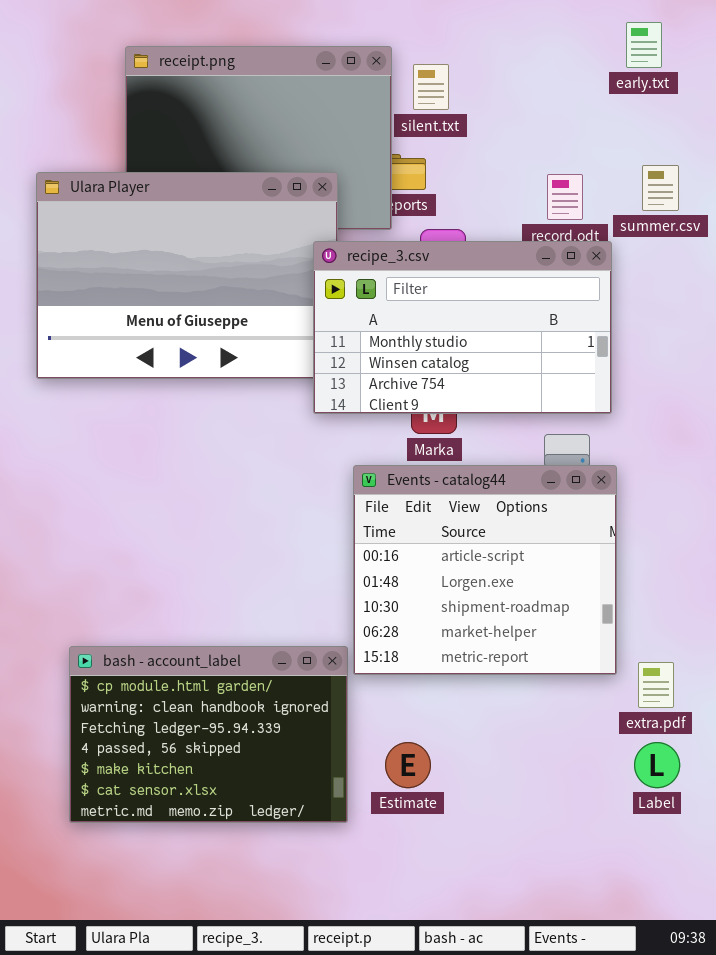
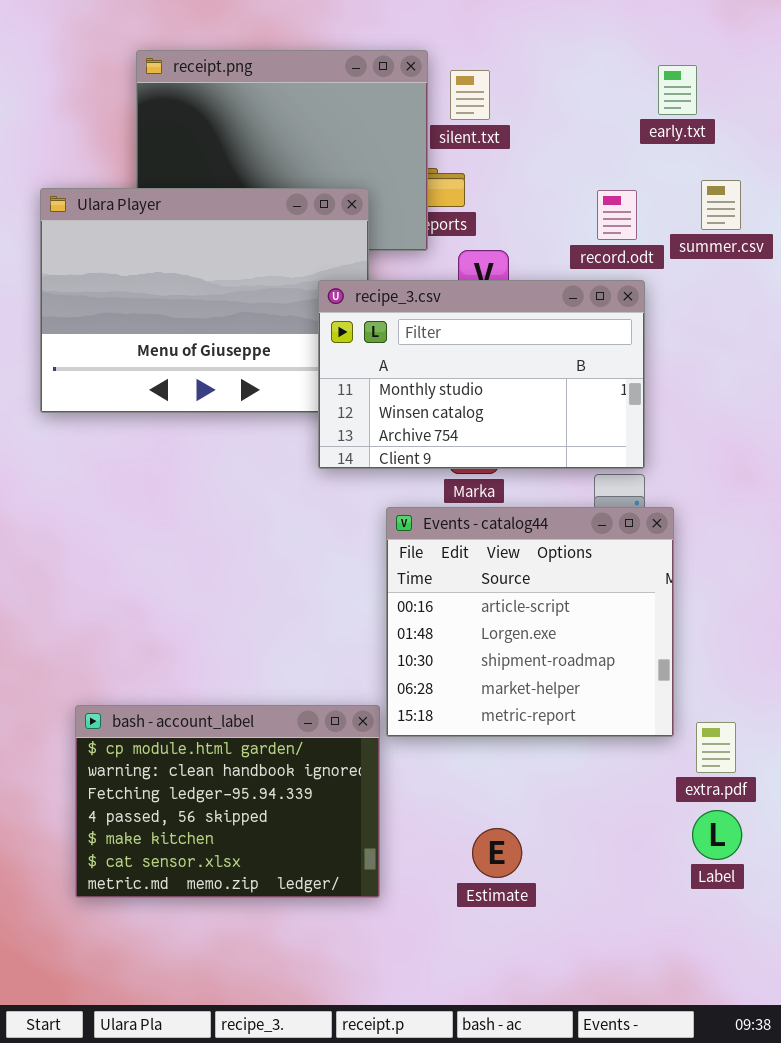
early.txt: [626,22,662,68] -> [658,65,697,115], moved
recipe_3.csv: [313,241,612,414] -> [318,280,645,469], moved
Estimate: [385,742,431,788] -> [472,828,522,878], moved

